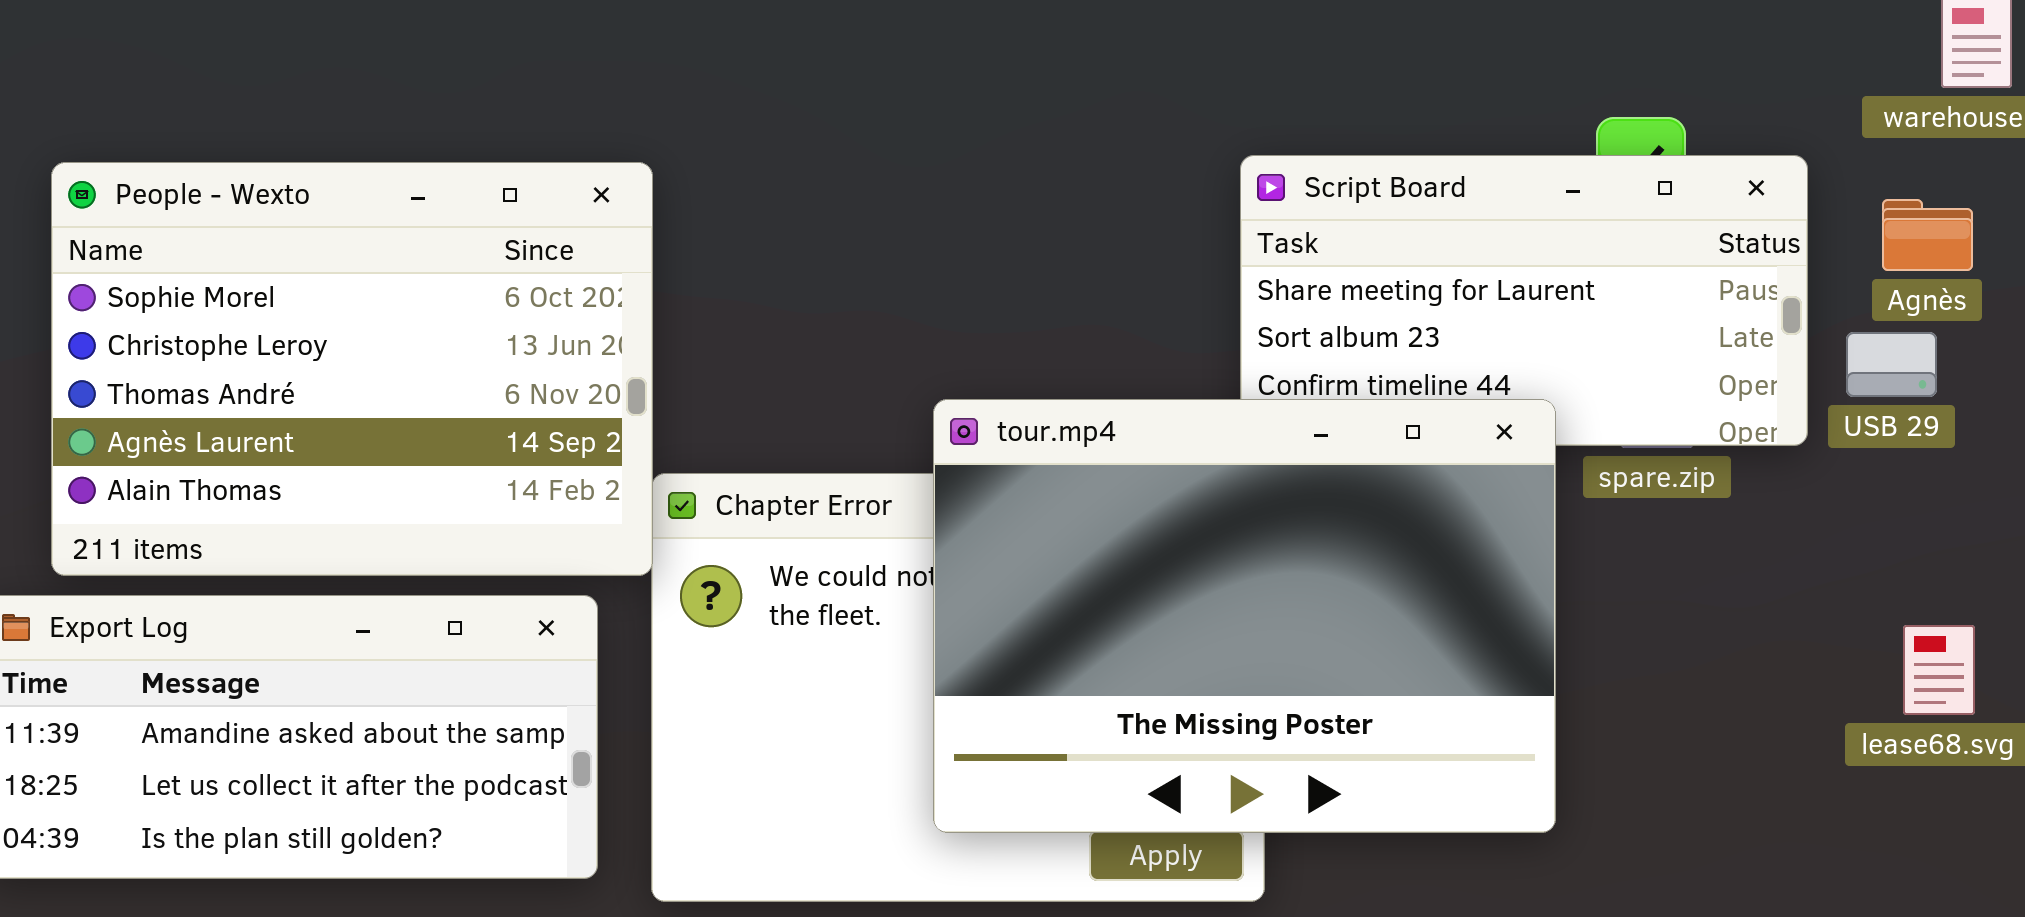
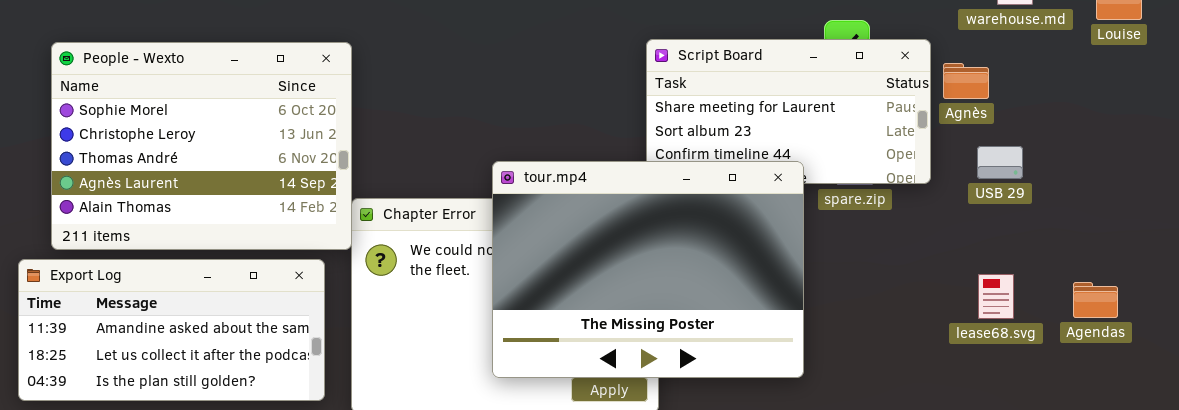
Agnès: [1882,199,1973,271] -> [943,63,989,99], moved
USB 29: [1846,332,1937,397] -> [977,146,1023,179], moved

